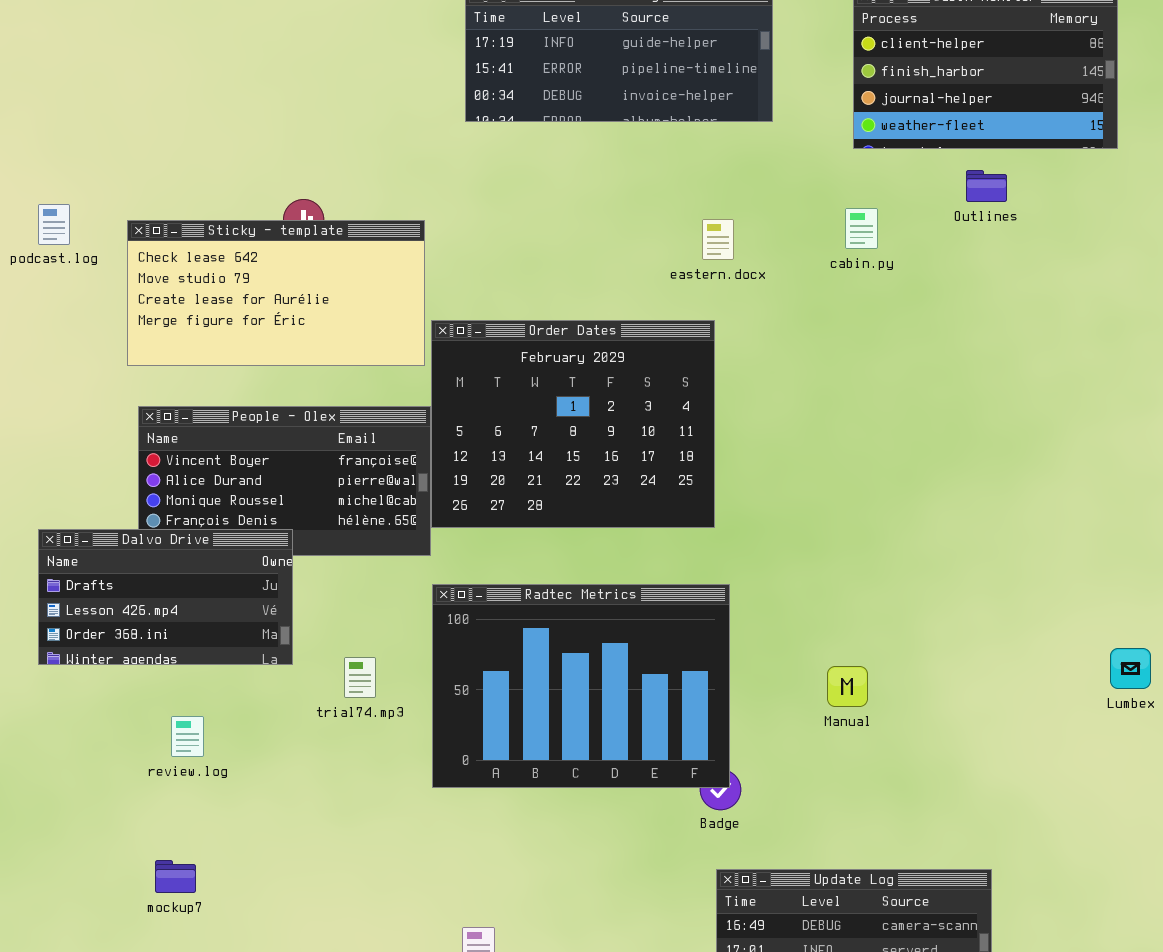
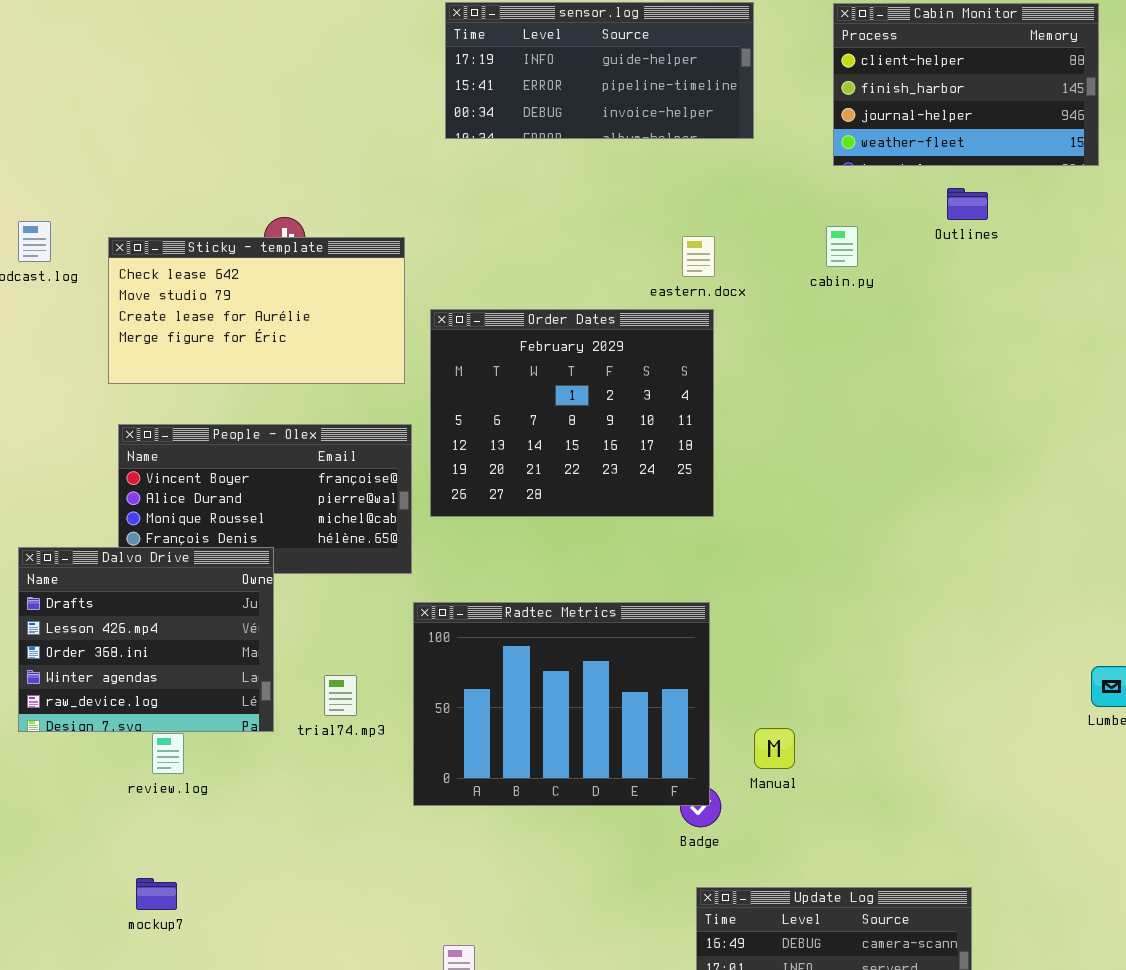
Order Dates: [431,320,715,528] -> [430,309,714,517], moved
Dalvo Drive: [38,529,293,665] -> [18,547,274,732], resized
Manual: [827,666,868,707] -> [754,728,795,769], moved

